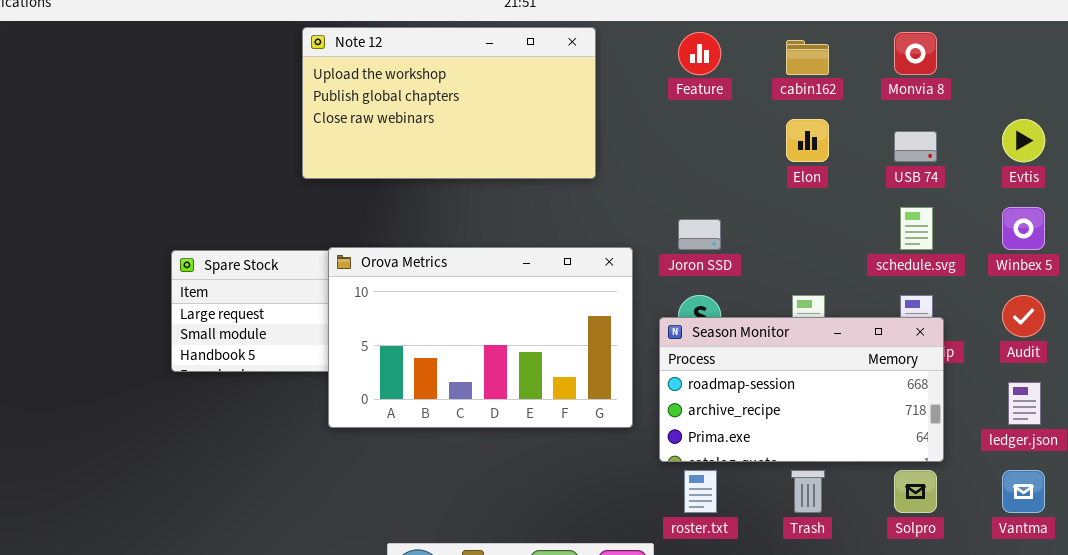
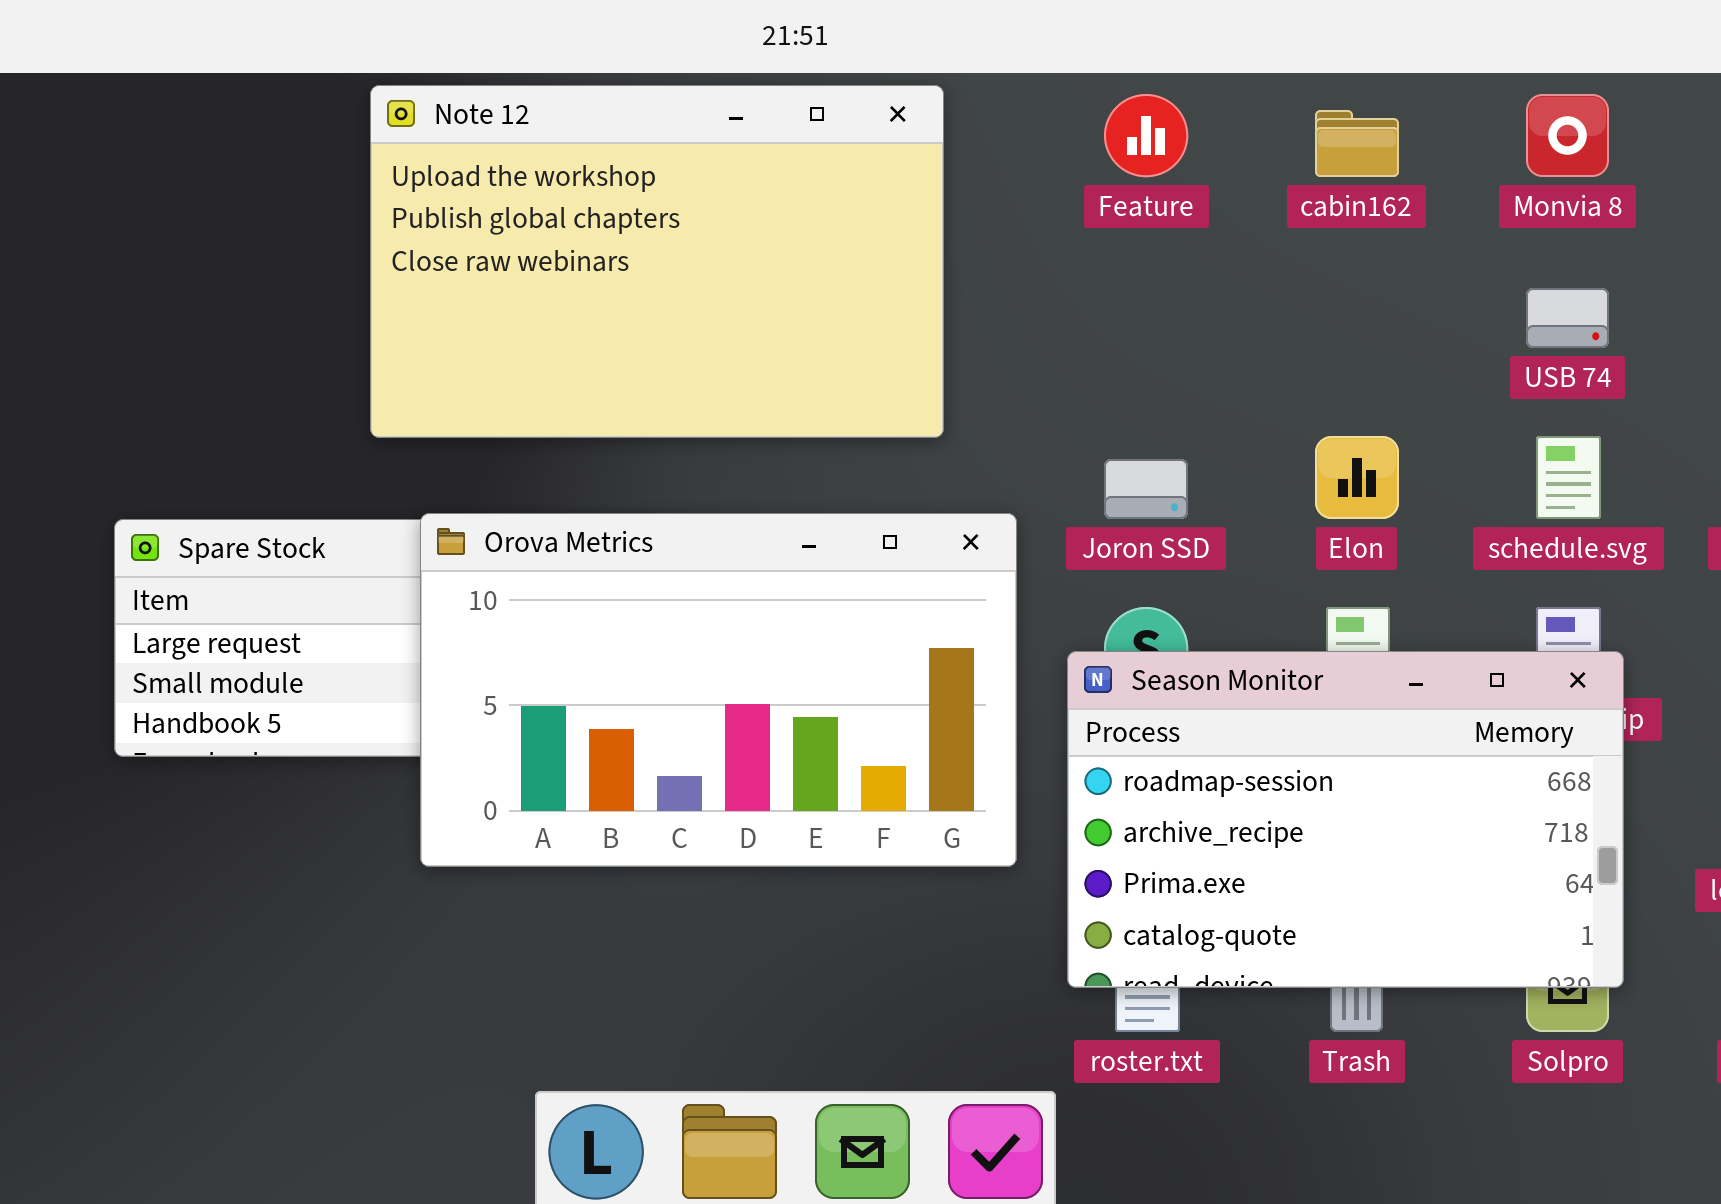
Note 12: [302,27,596,179] -> [370,85,944,438], resized
Elon: [786,119,829,162] -> [1315,436,1399,519], moved
Season Monitor: [659,317,944,462] -> [1067,651,1624,988], resized

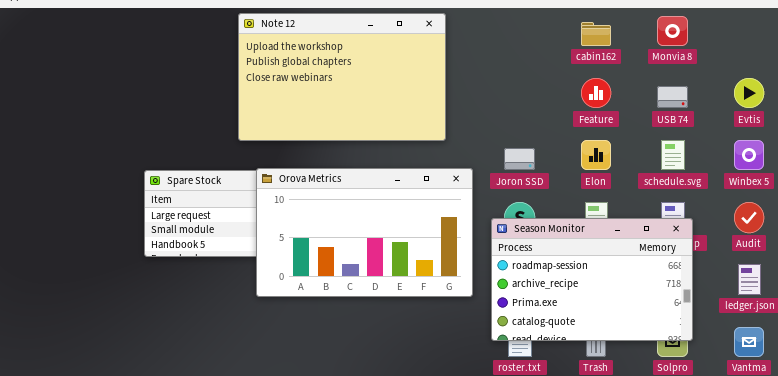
Feature: [1104,94,1188,177] -> [581,78,611,108], moved

